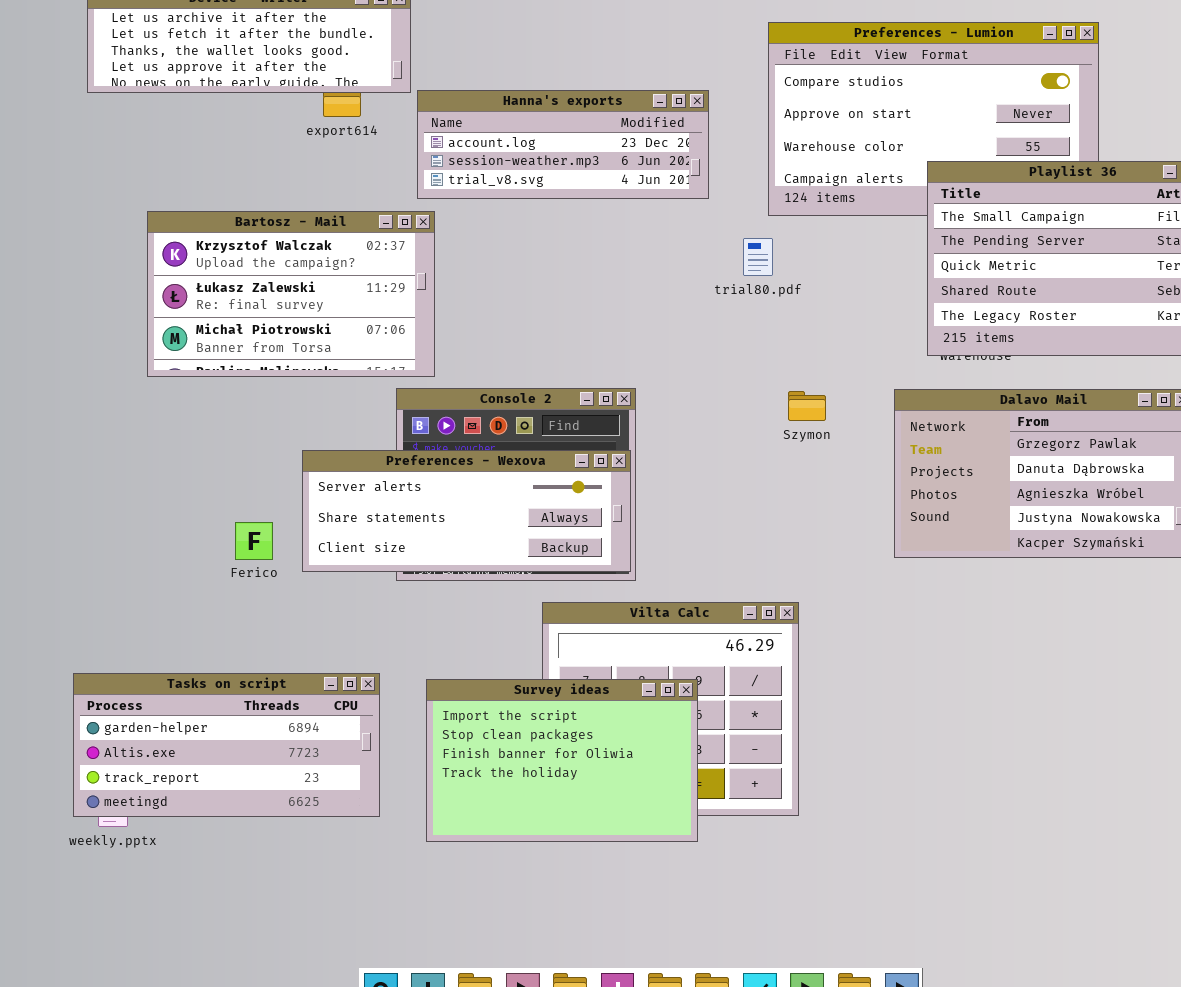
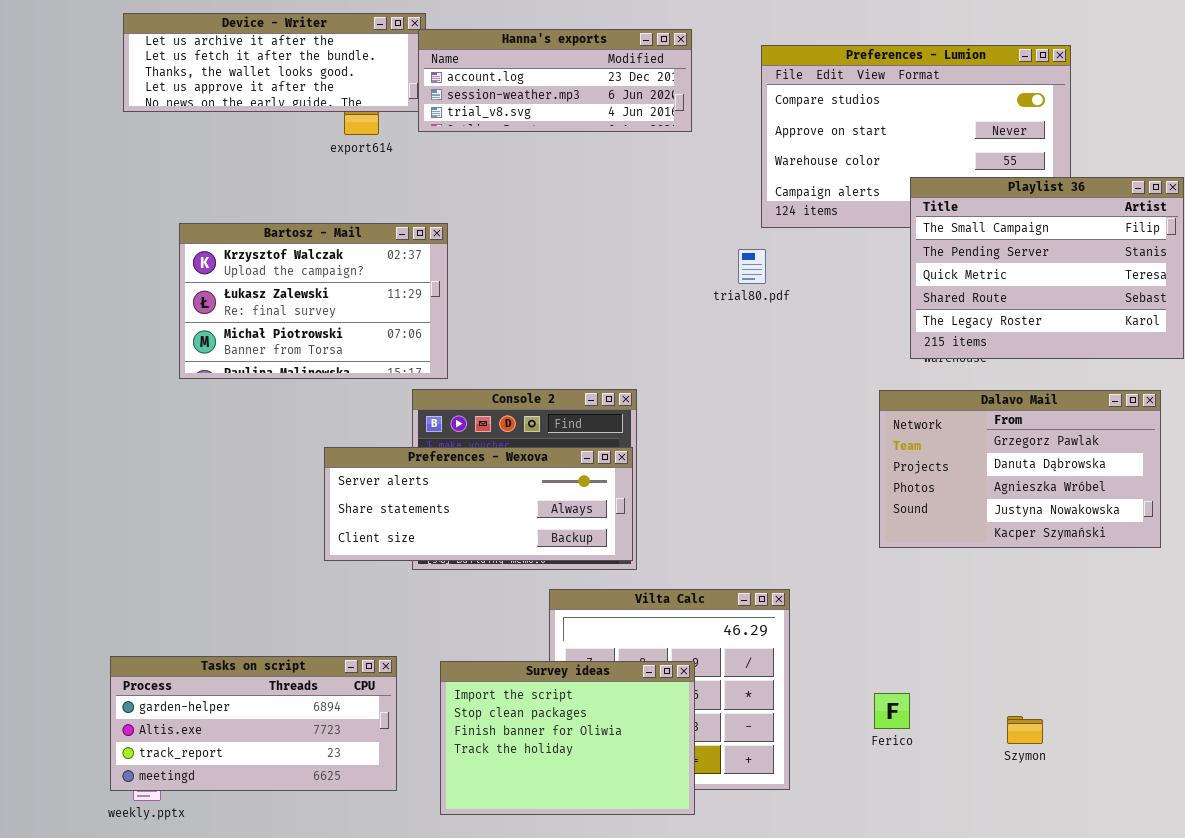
Hanna's exports: [417,90,709,199] -> [418,29,692,132], moved
Szymon: [788,391,826,421] -> [1007,716,1043,744], moved
Ferico: [235,522,273,560] -> [874,693,910,729], moved

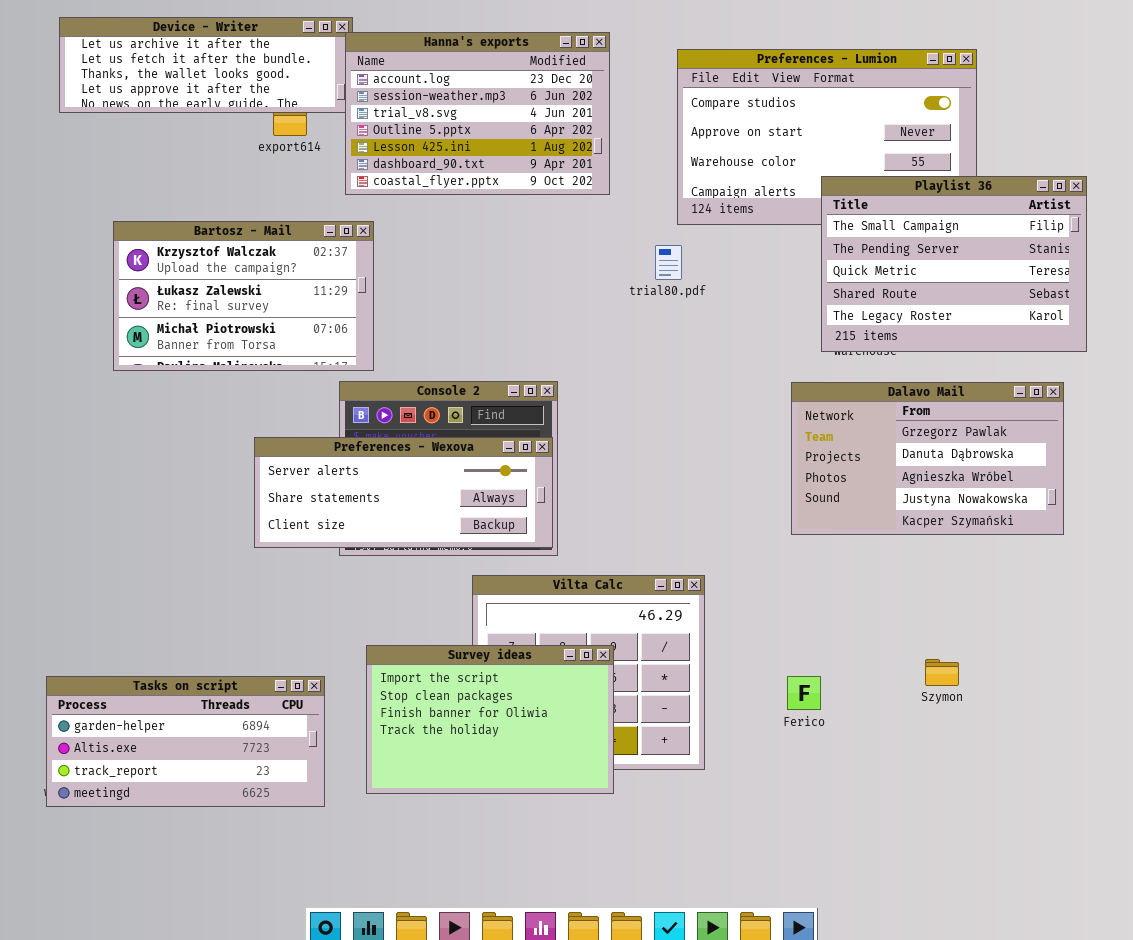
Hanna's exports: [418,29,692,132] -> [345,32,610,195], resized
Tasks on script: [110,656,397,791] -> [46,676,325,807], moved
Szymon: [1007,716,1043,744] -> [925,659,959,686], moved

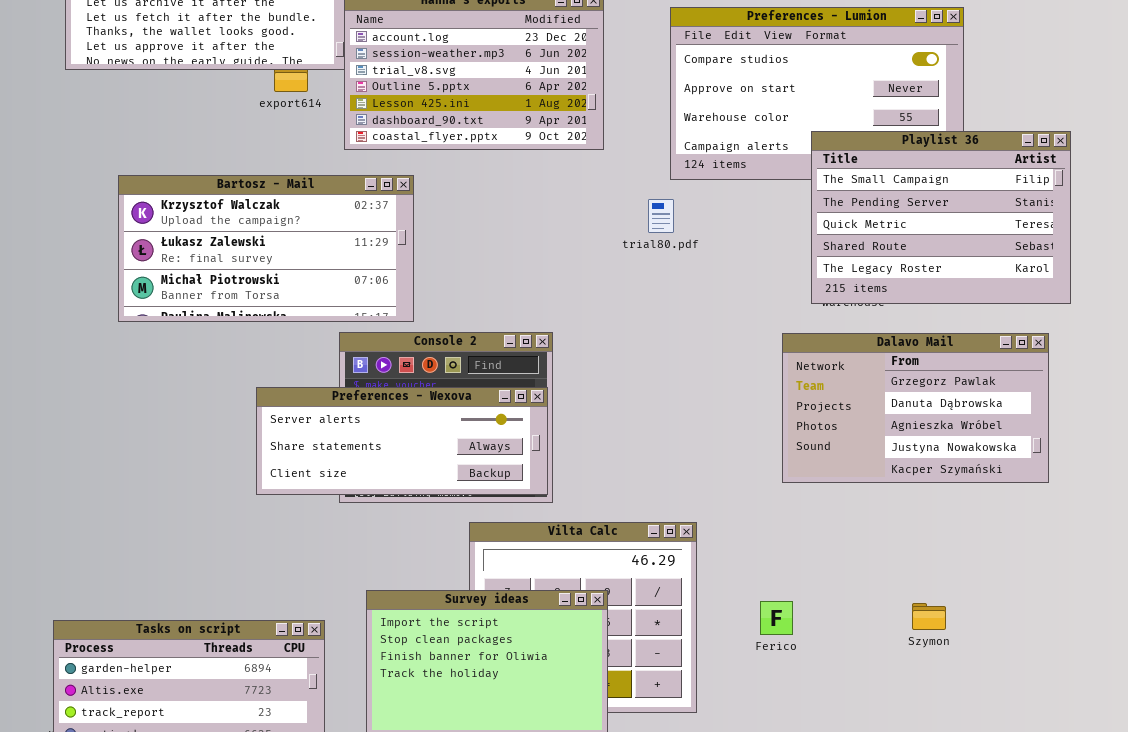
Bartosz - Mail: [113,221,374,371] -> [118,175,414,322], resized
Ferico: [787,676,821,710] -> [760,601,793,635], moved

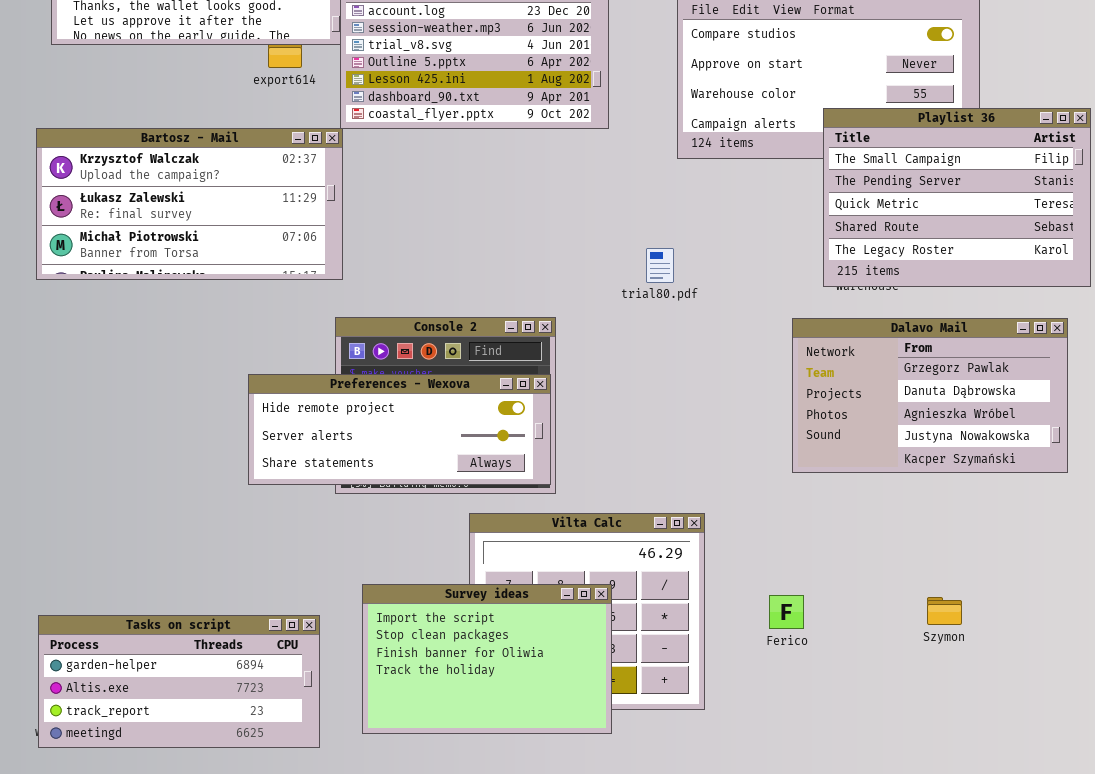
Bartosz - Mail: [118,175,414,322] -> [36,128,343,280], moved
trial80.pdf: [648,199,674,233] -> [646,248,674,283], moved
Preferences - Wexova: [256,387,548,495] -> [248,374,551,485], scrolled up 1 row

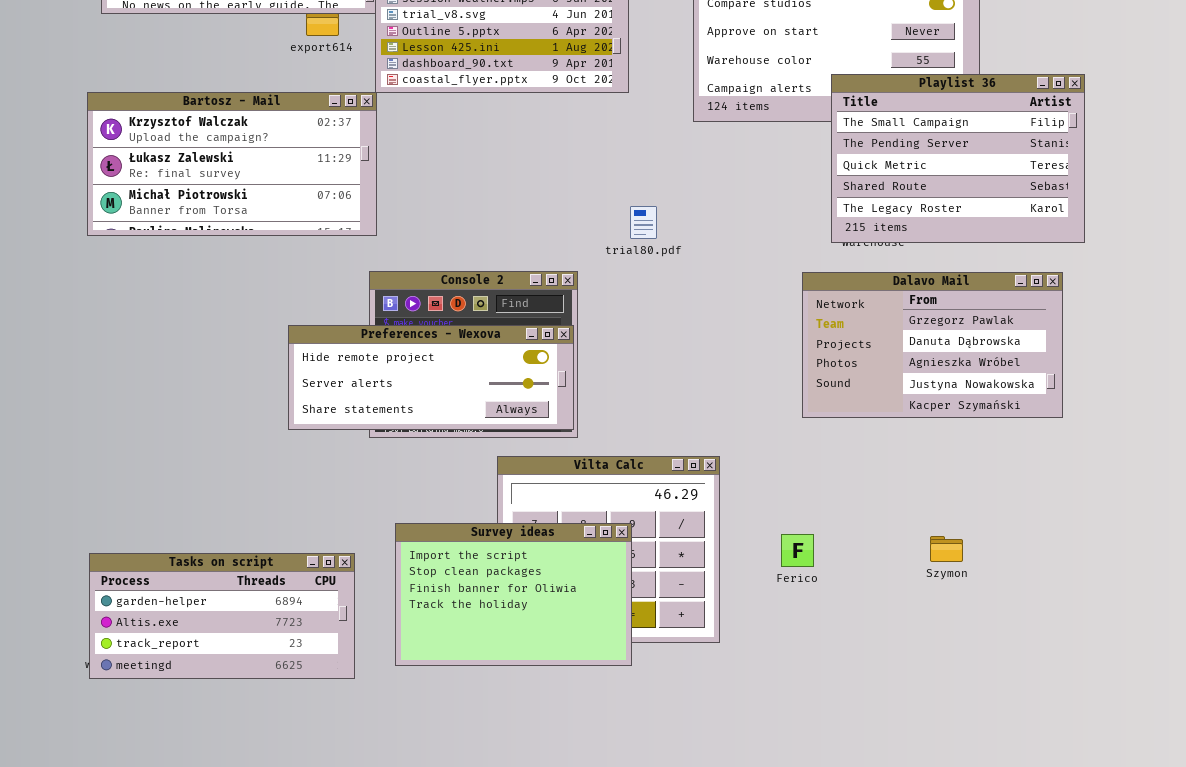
trial80.pdf: [646,248,674,283] -> [630,206,657,239], moved

